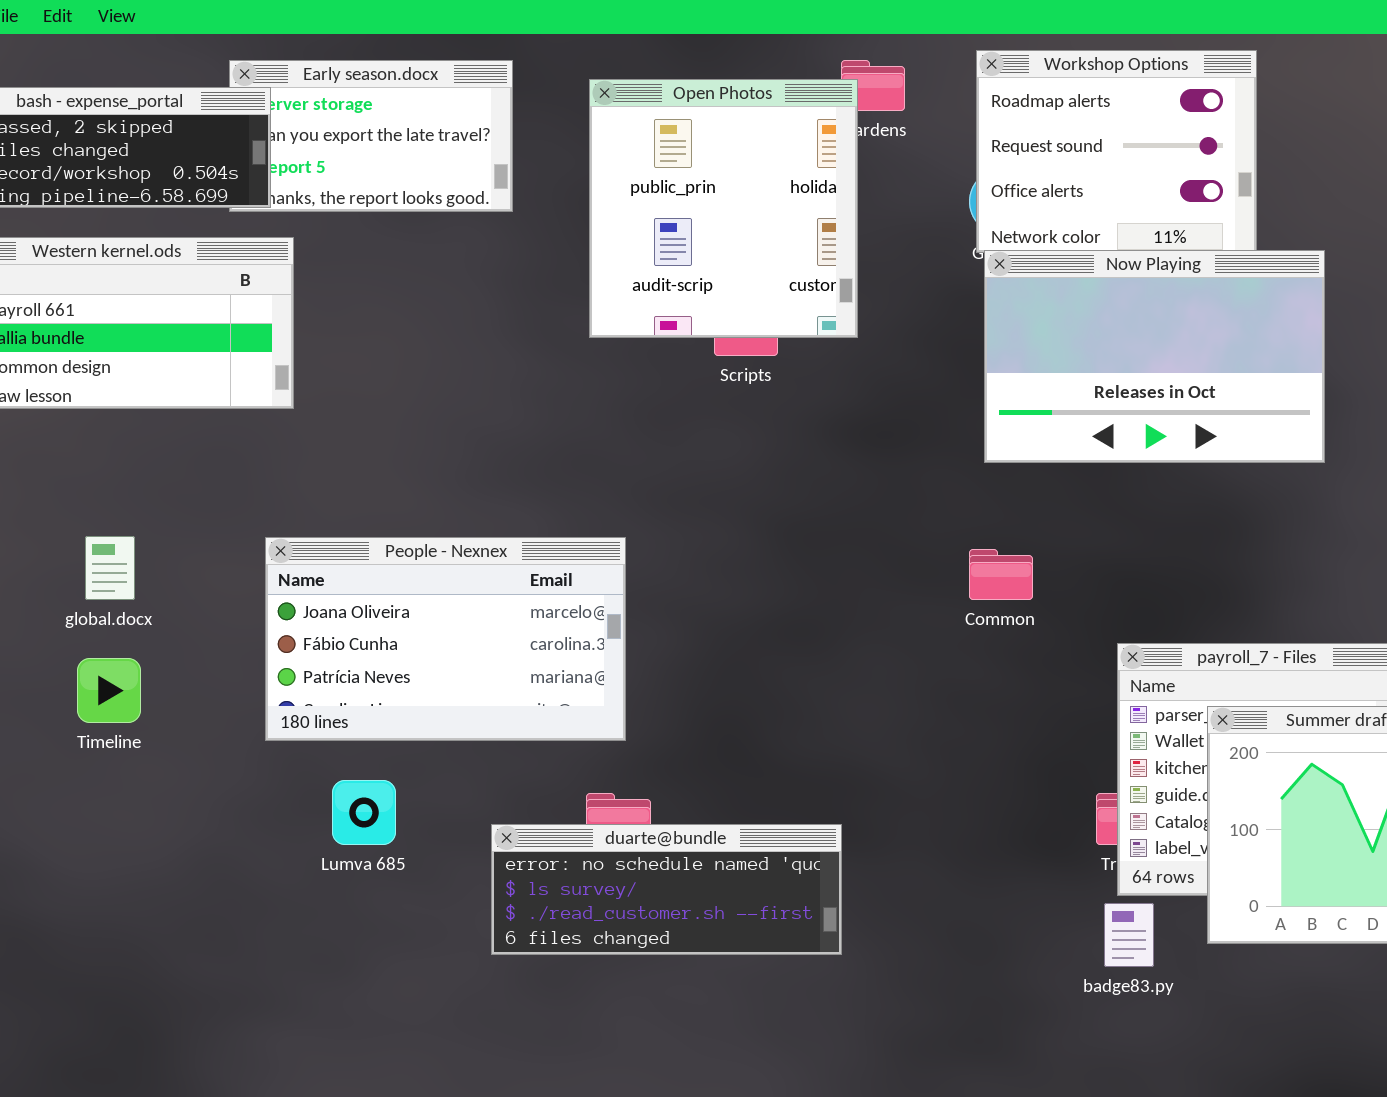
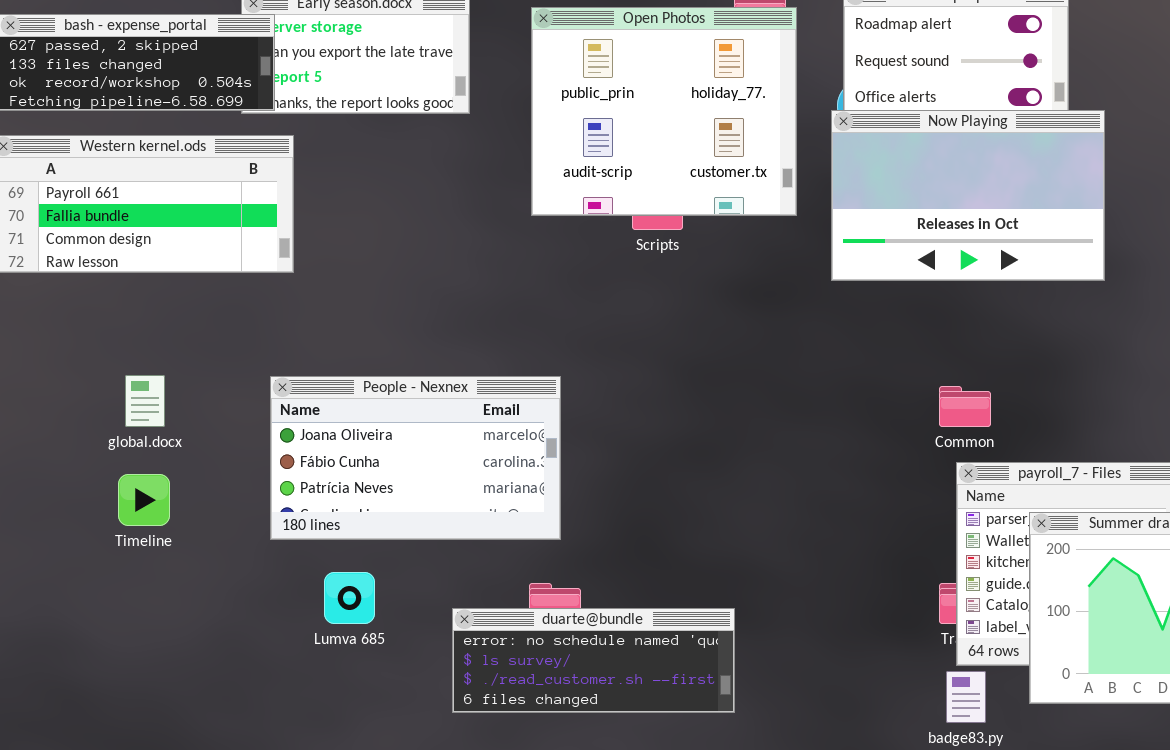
Open Photos: [589,79,858,338] -> [531,7,797,216], resized
Now Playing: [984,250,1325,463] -> [831,110,1105,281], moved
Common: [969,549,1033,600] -> [939,386,991,427], moved

